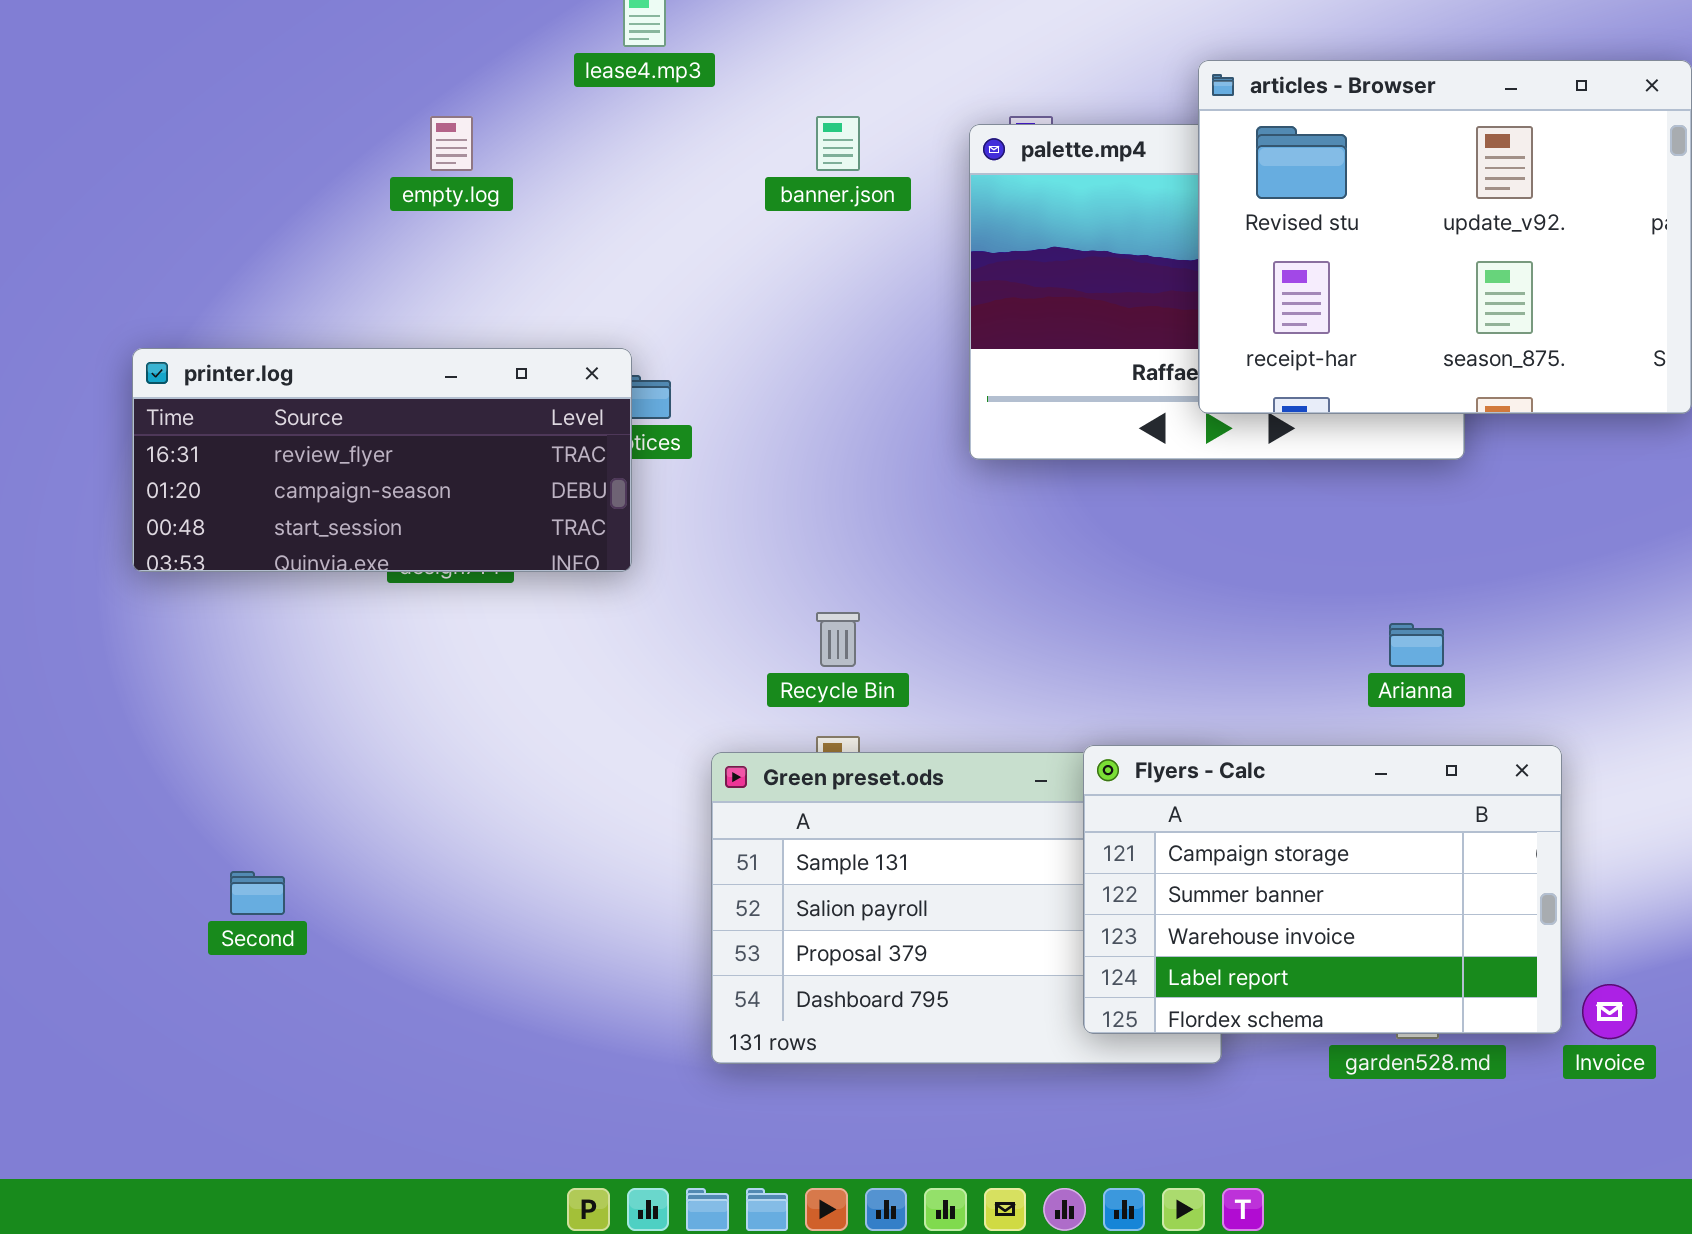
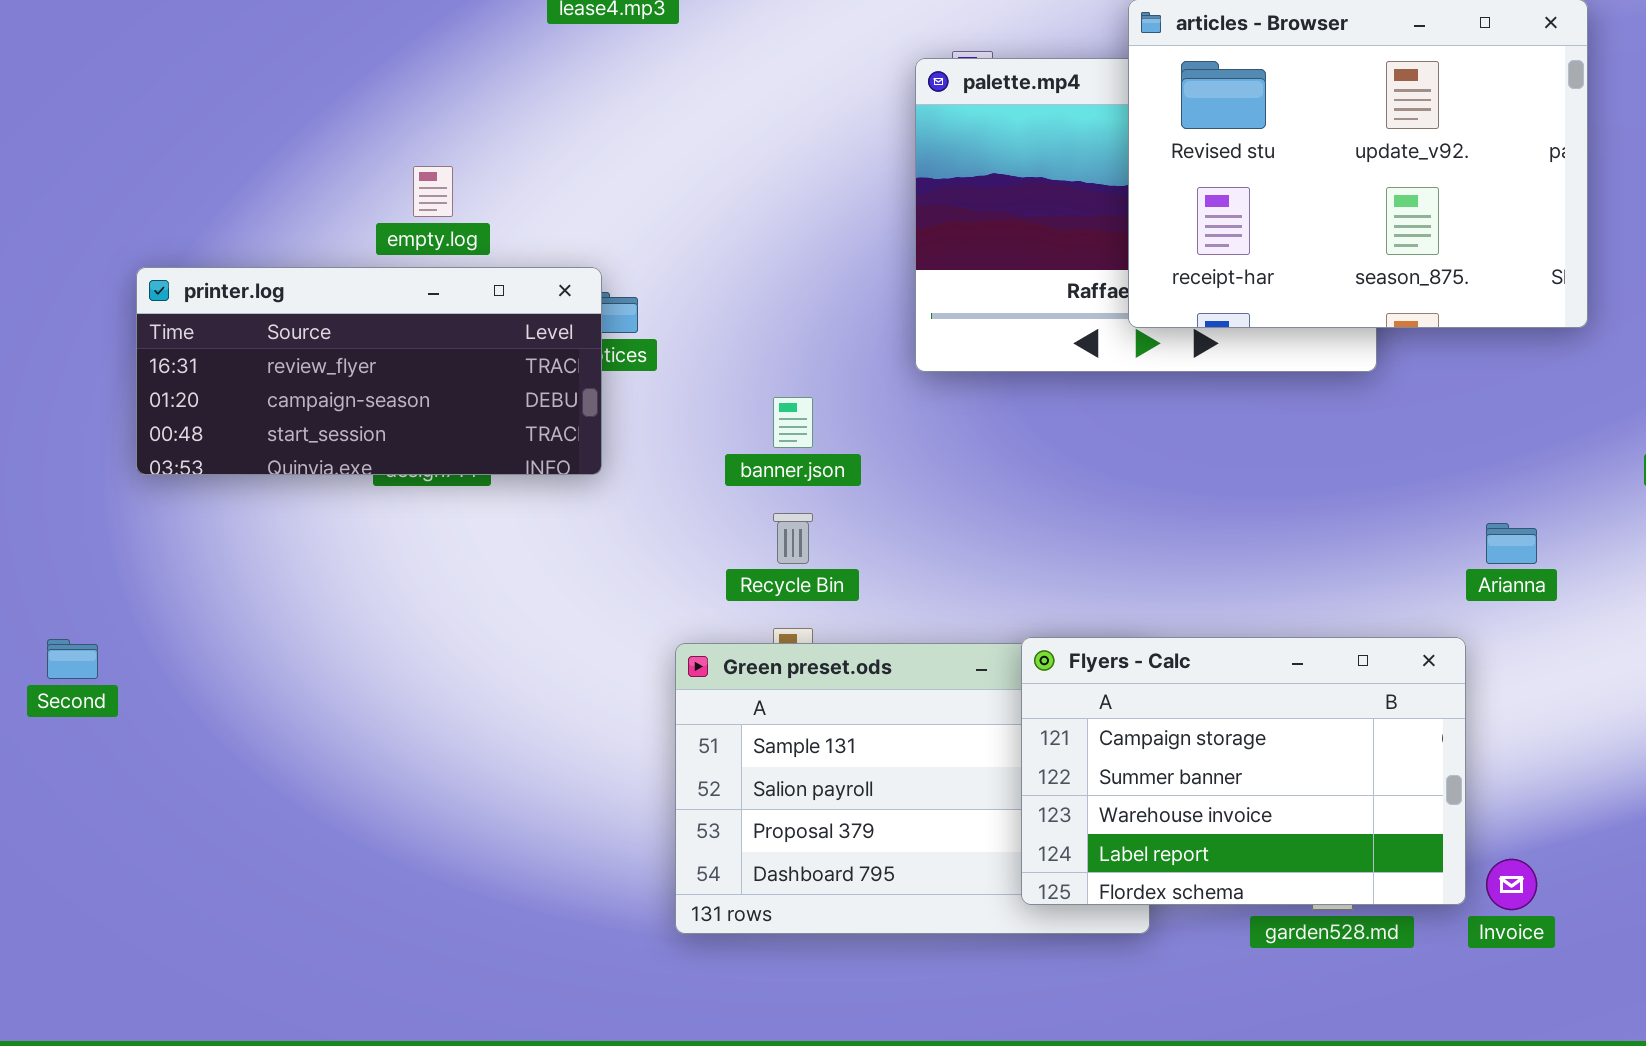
empty.log: [430,116,473,171] -> [413,166,453,217], moved
banner.json: [816,116,860,171] -> [773,397,813,448], moved
Arianna: [1389,623,1444,667] -> [1486,523,1537,564], moved
Second: [230,871,285,915] -> [47,639,98,679], moved

